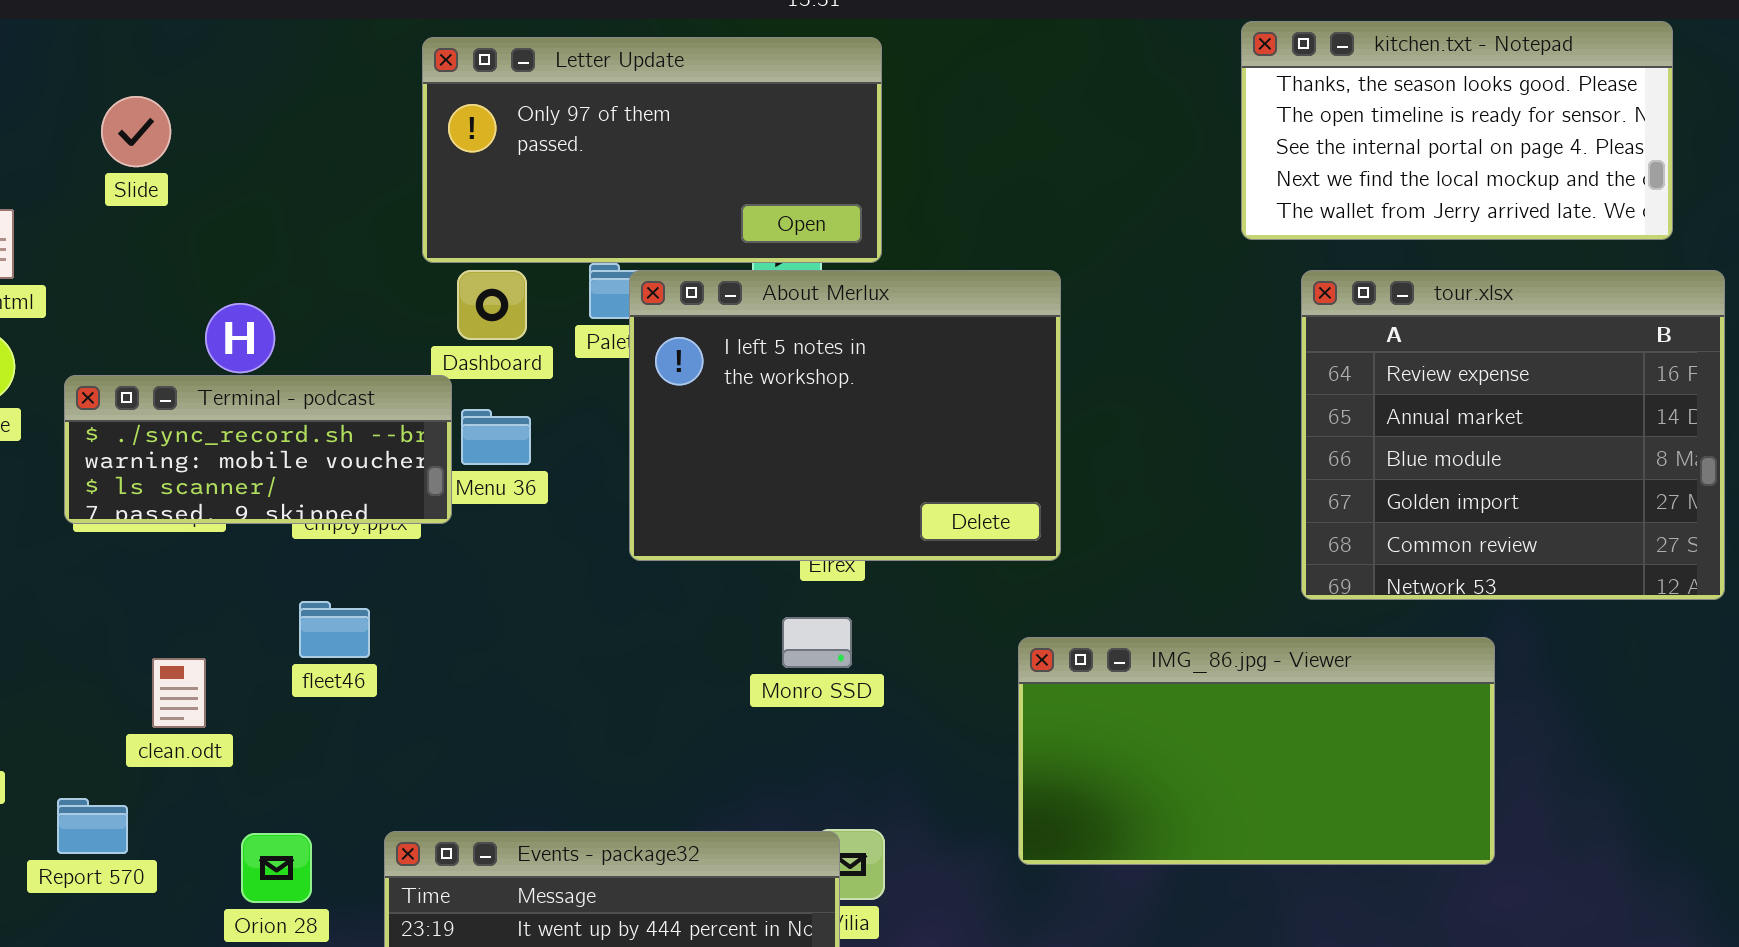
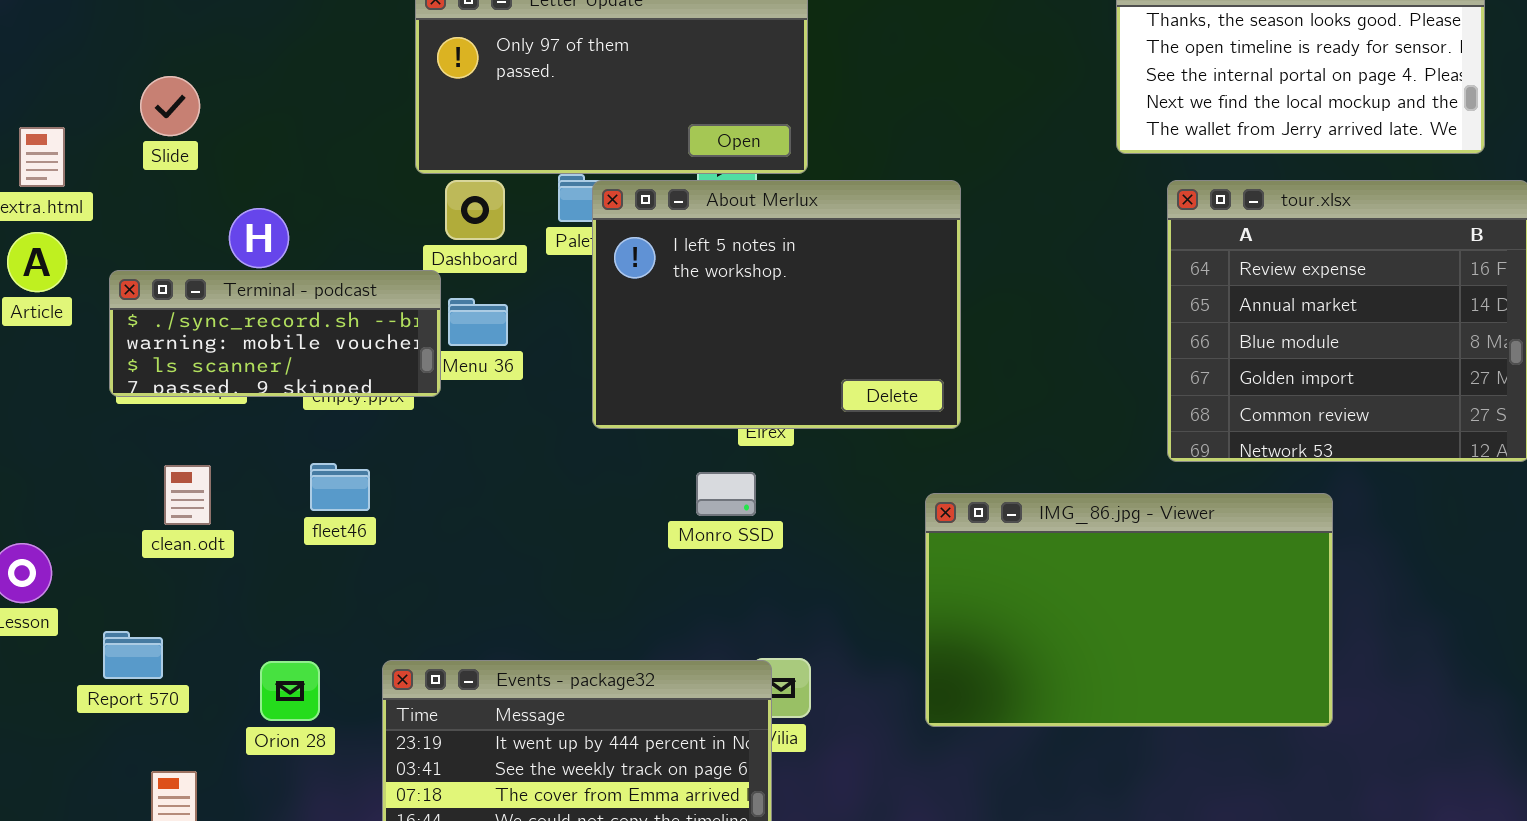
Slide: [101,96,171,167] -> [140,76,200,136], moved
Monro SSD: [782,617,852,668] -> [696,472,756,516], moved
IMG_86.jpg - Viewer: [1018,637,1495,865] -> [925,493,1333,727], resized
clean.odt: [152,658,206,728] -> [164,465,211,525], moved

